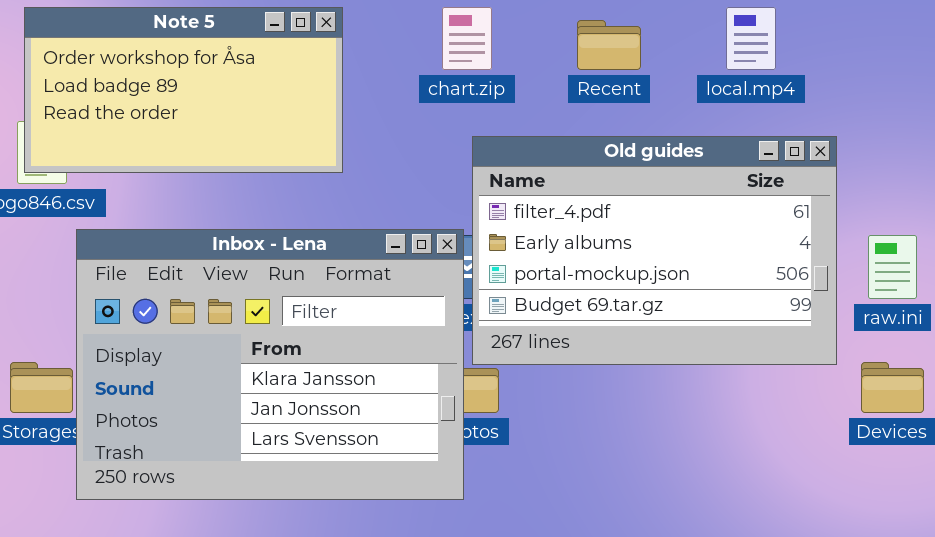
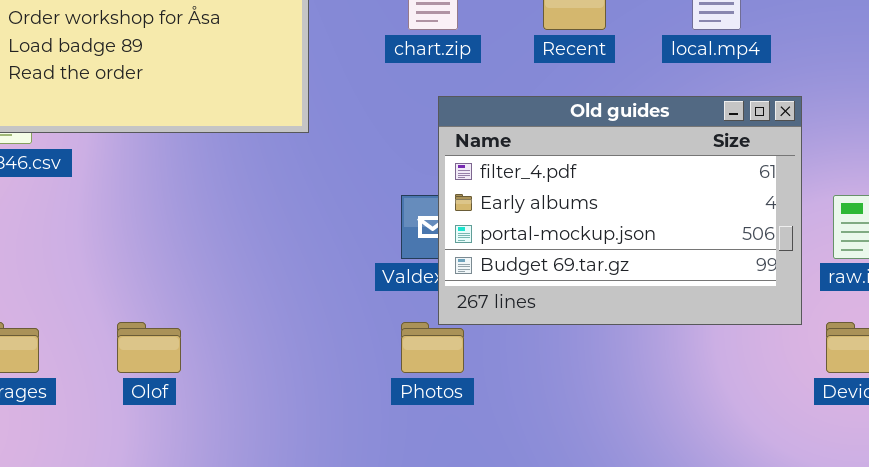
Inbox - Lena: [76,229,464,500] -> none, closed

